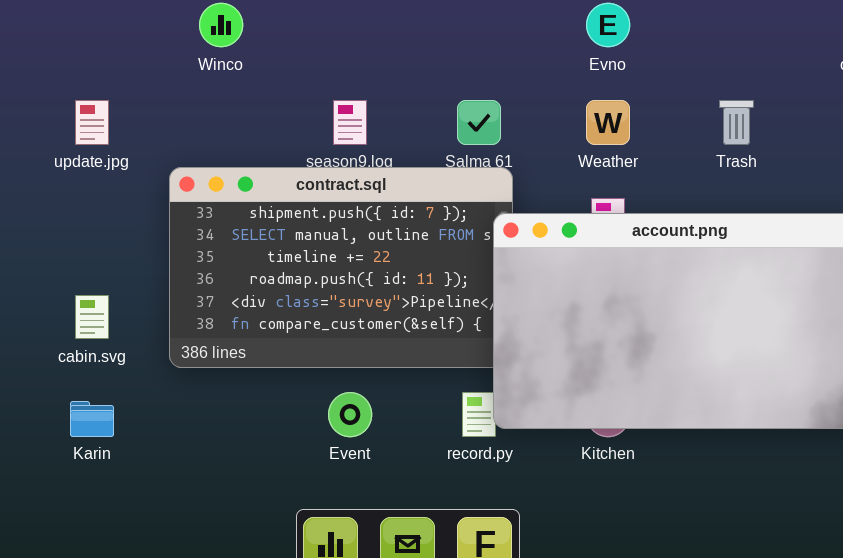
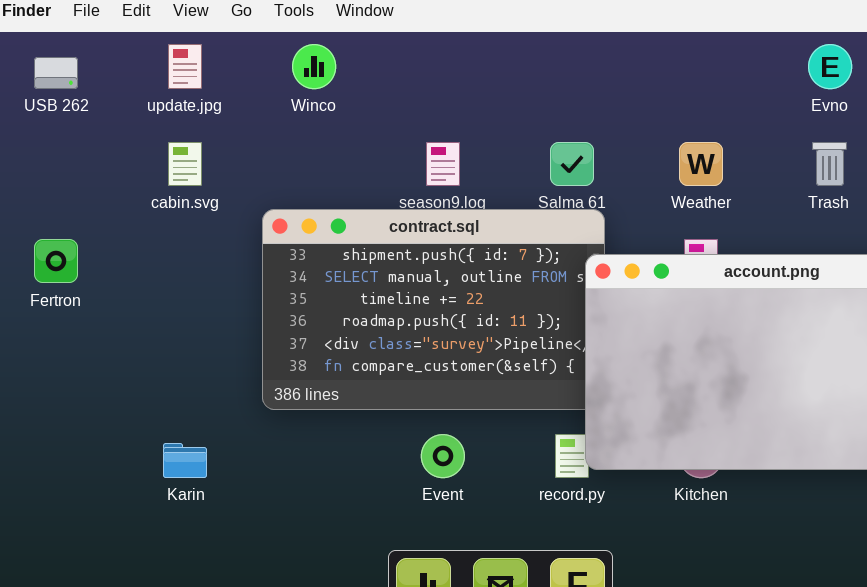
Evno: [586,3,630,47] -> [808,44,852,89], moved
update.jpg: [75,100,109,145] -> [168,44,202,89], moved
cabin.svg: [75,295,109,339] -> [168,142,202,186], moved

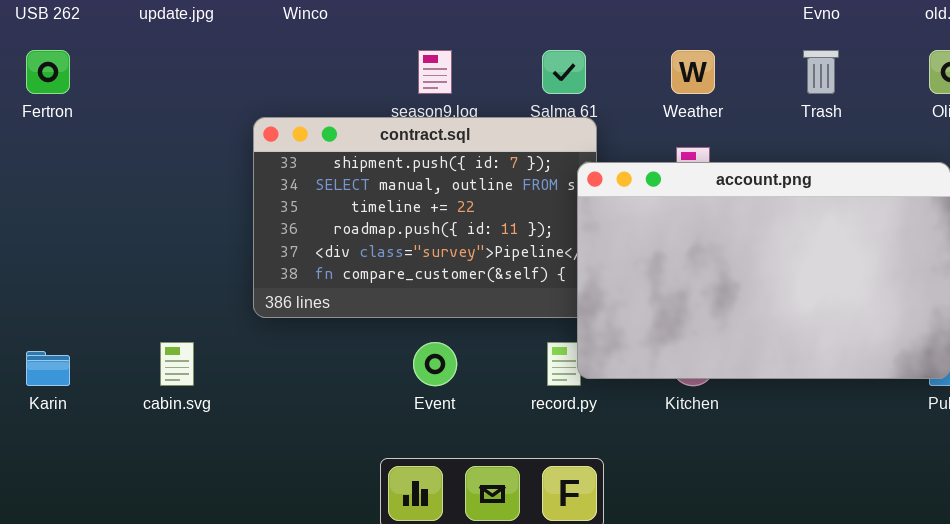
cabin.svg: [168,142,202,186] -> [160,342,194,386], moved
Fertron: [34,239,78,283] -> [26,50,70,94], moved
Karin: [163,443,207,478] -> [26,351,70,386], moved

